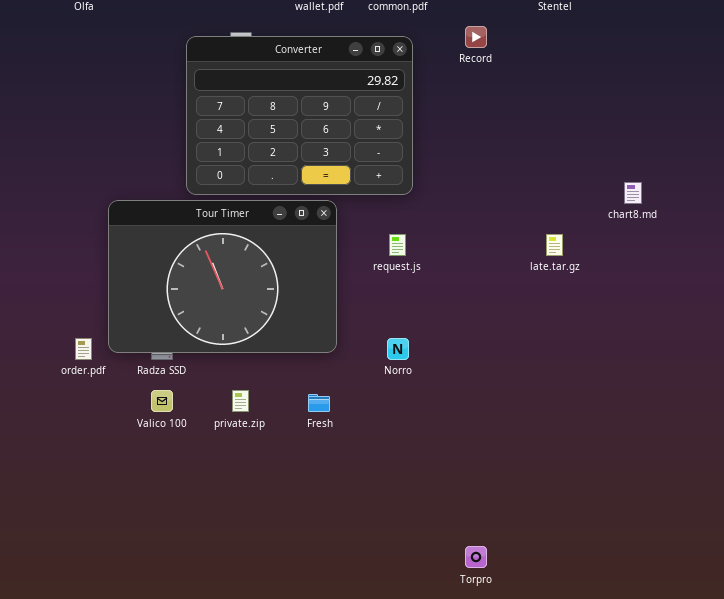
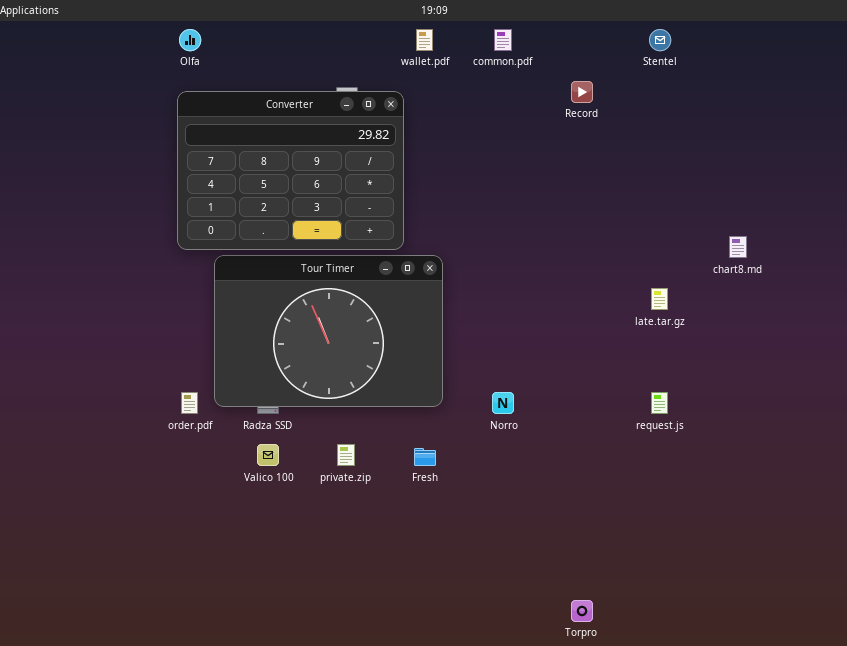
Converter: [186,36,413,195] -> [177,91,404,250], moved
request.js: [389,234,406,256] -> [651,392,668,414], moved

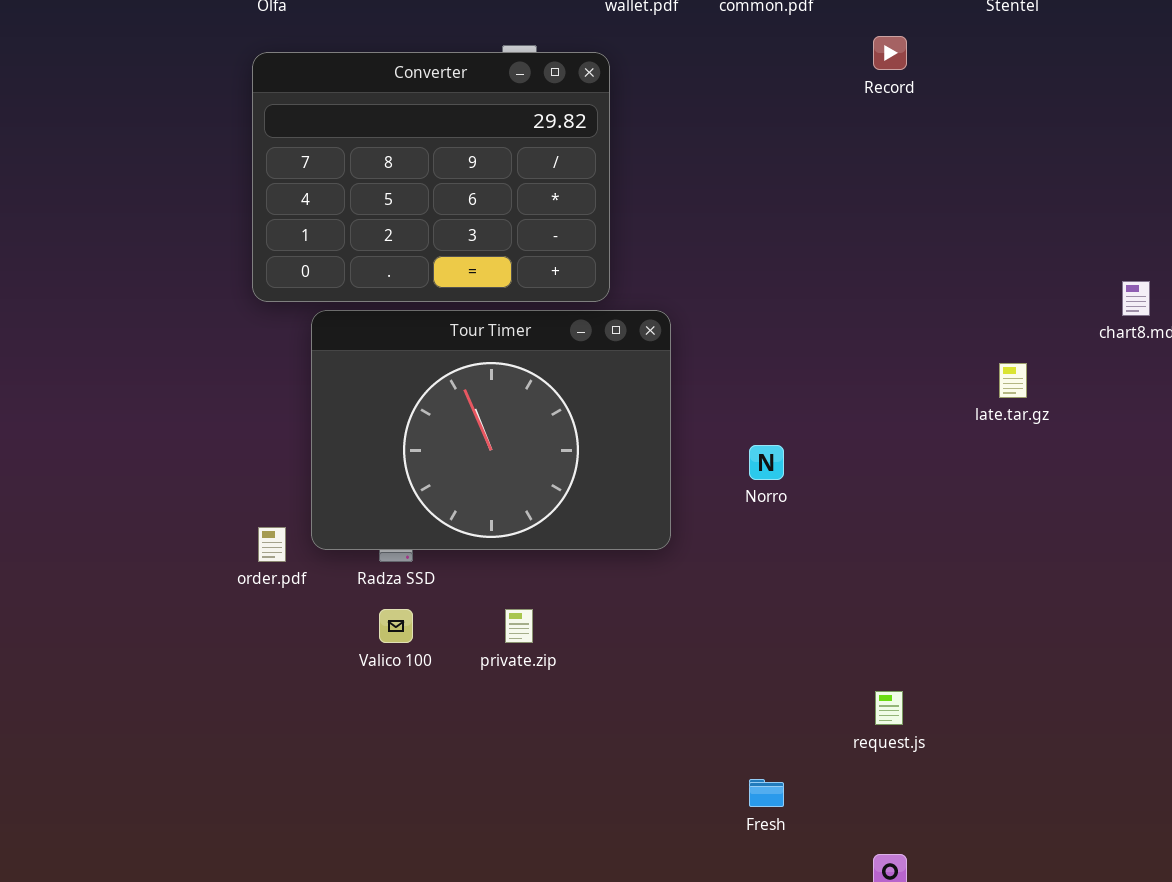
Norro: [492,392,514,414] -> [749,445,784,480], moved
request.js: [651,392,668,414] -> [875,691,903,725], moved
Fresh: [414,448,436,466] -> [749,779,784,807], moved

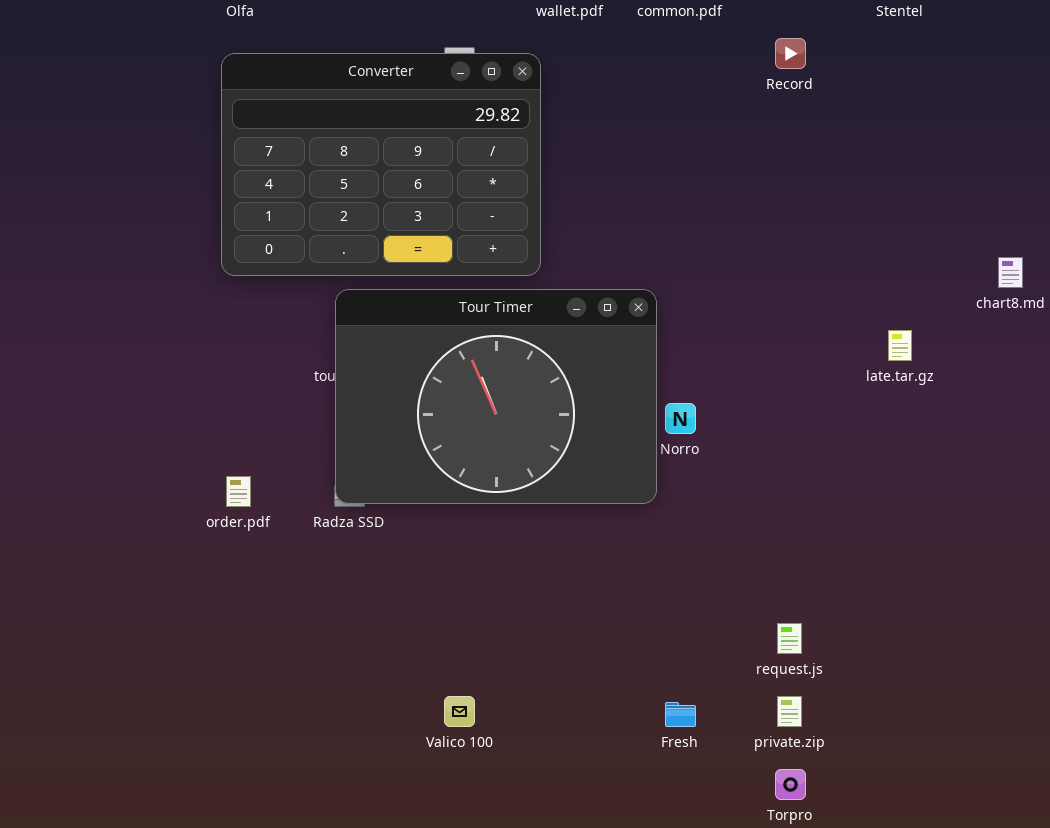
Tour Timer: [311,310,671,550] -> [335,289,657,504], moved
Valico 100: [379,609,413,643] -> [444,696,475,727], moved
private.zip: [505,609,533,643] -> [777,696,802,727], moved

